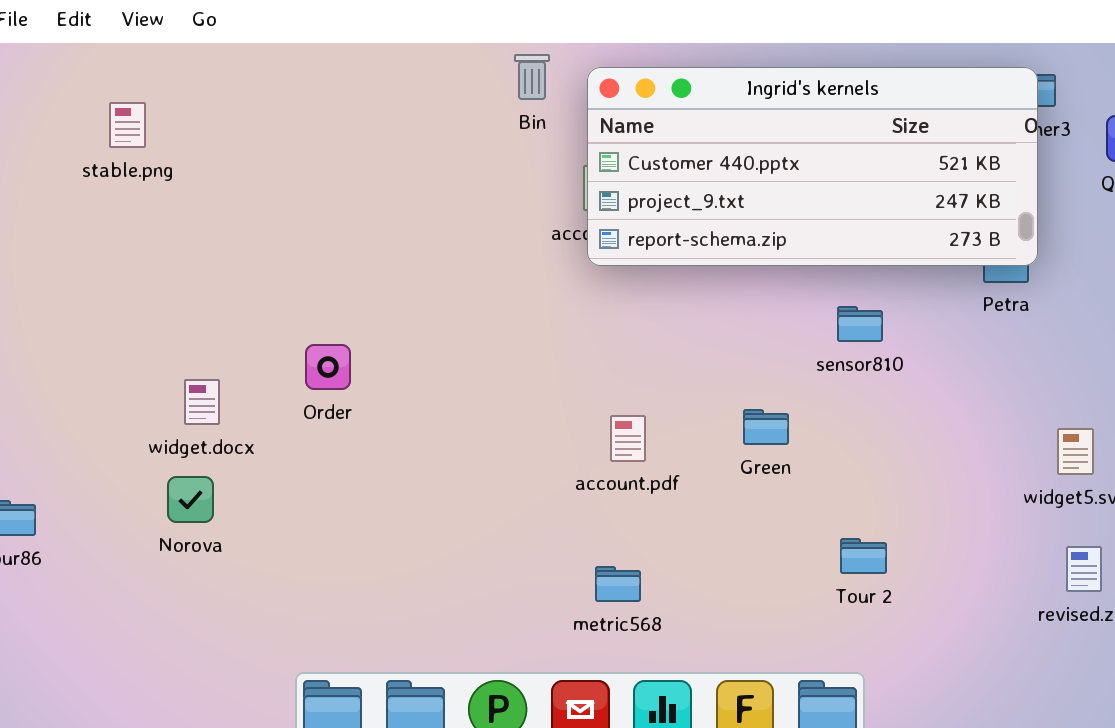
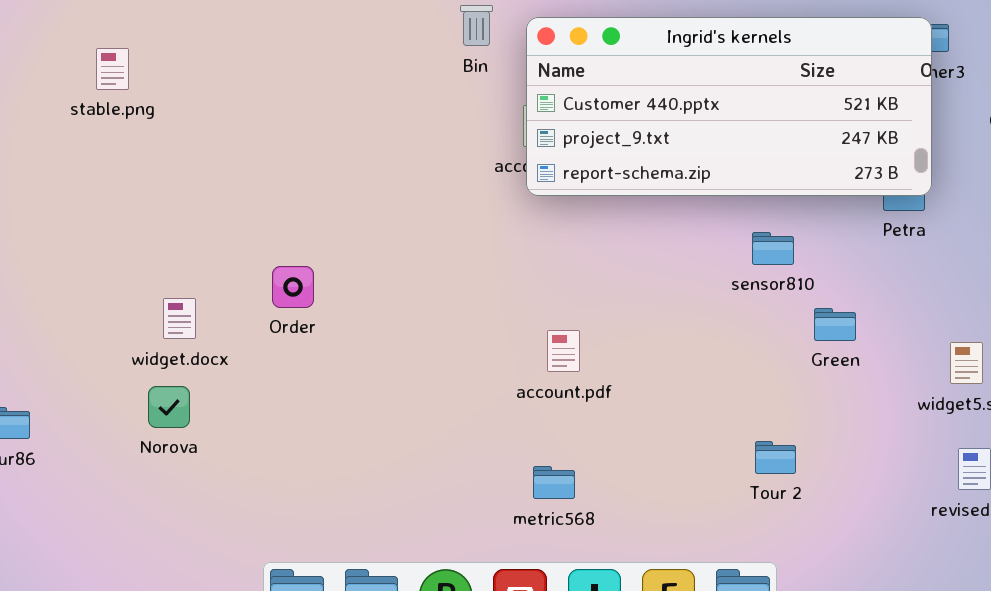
Green: [743,409,789,445] -> [814,308,856,341], moved

